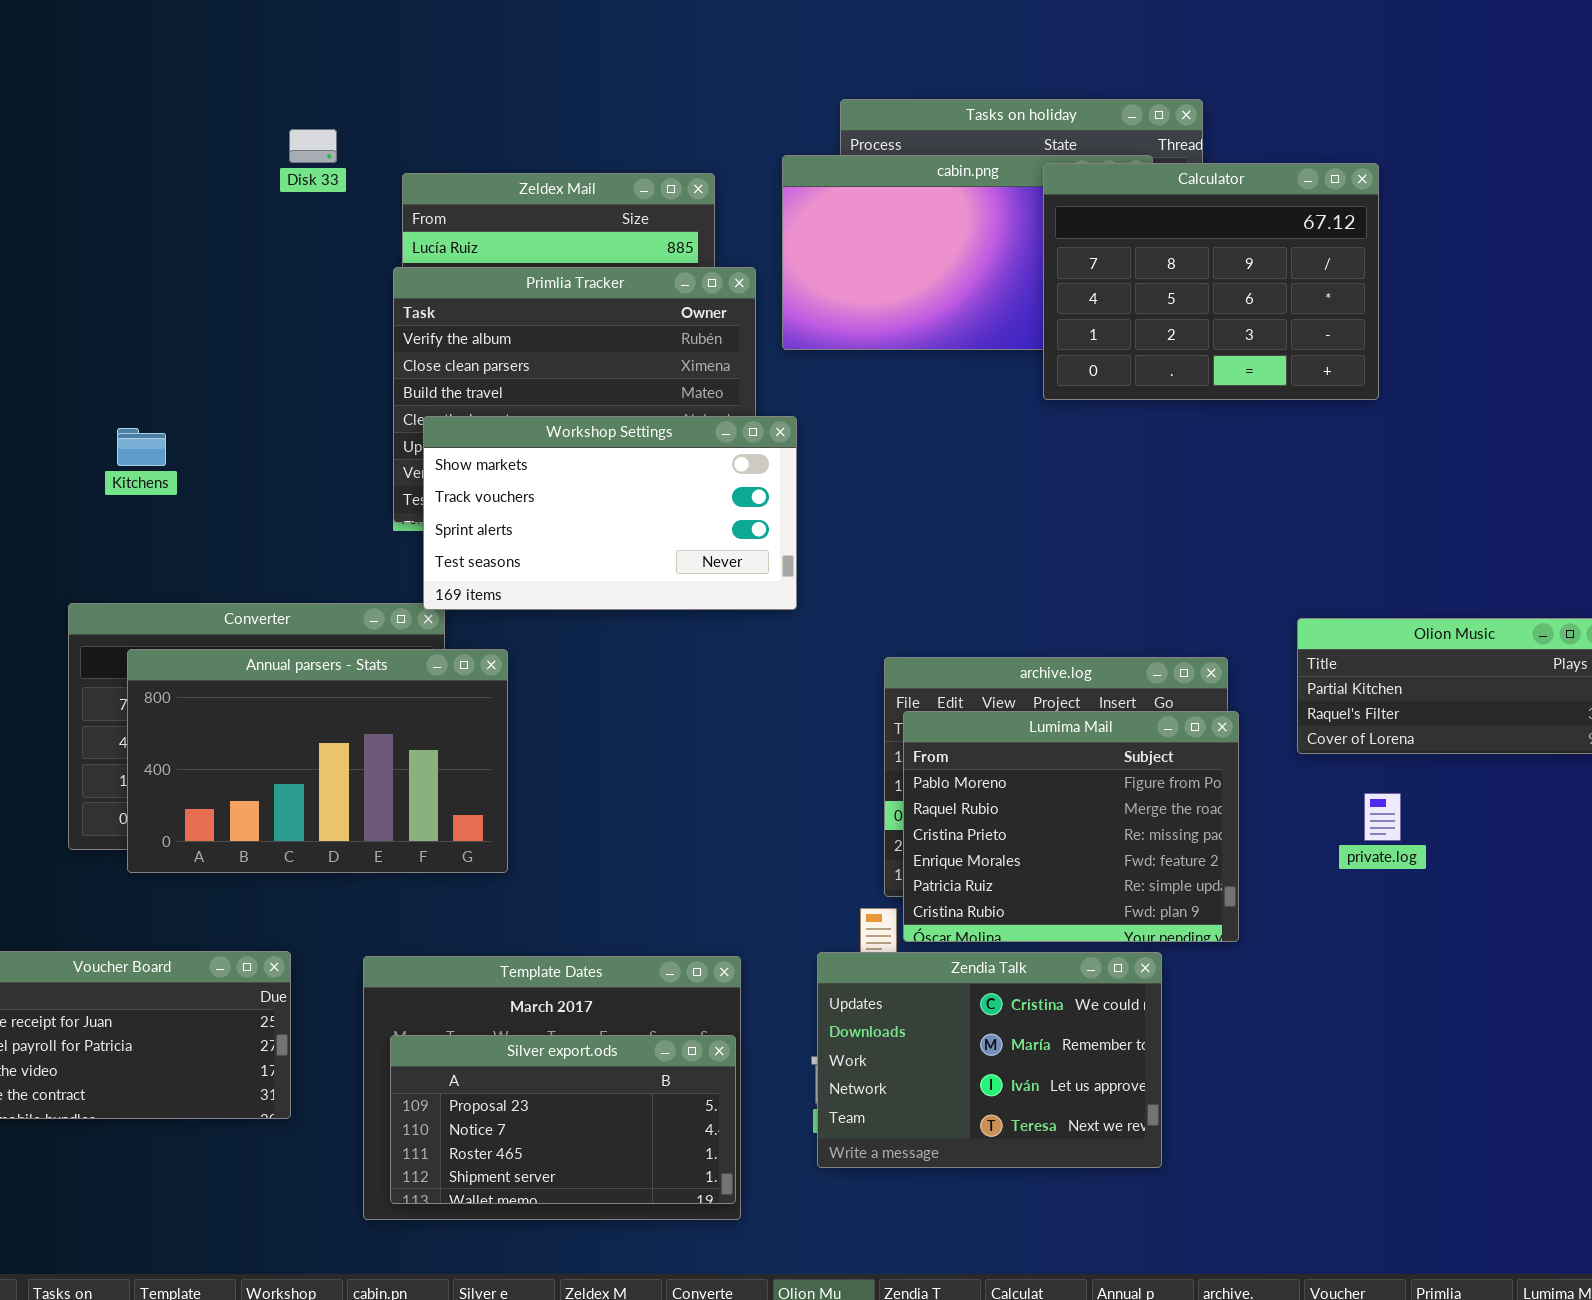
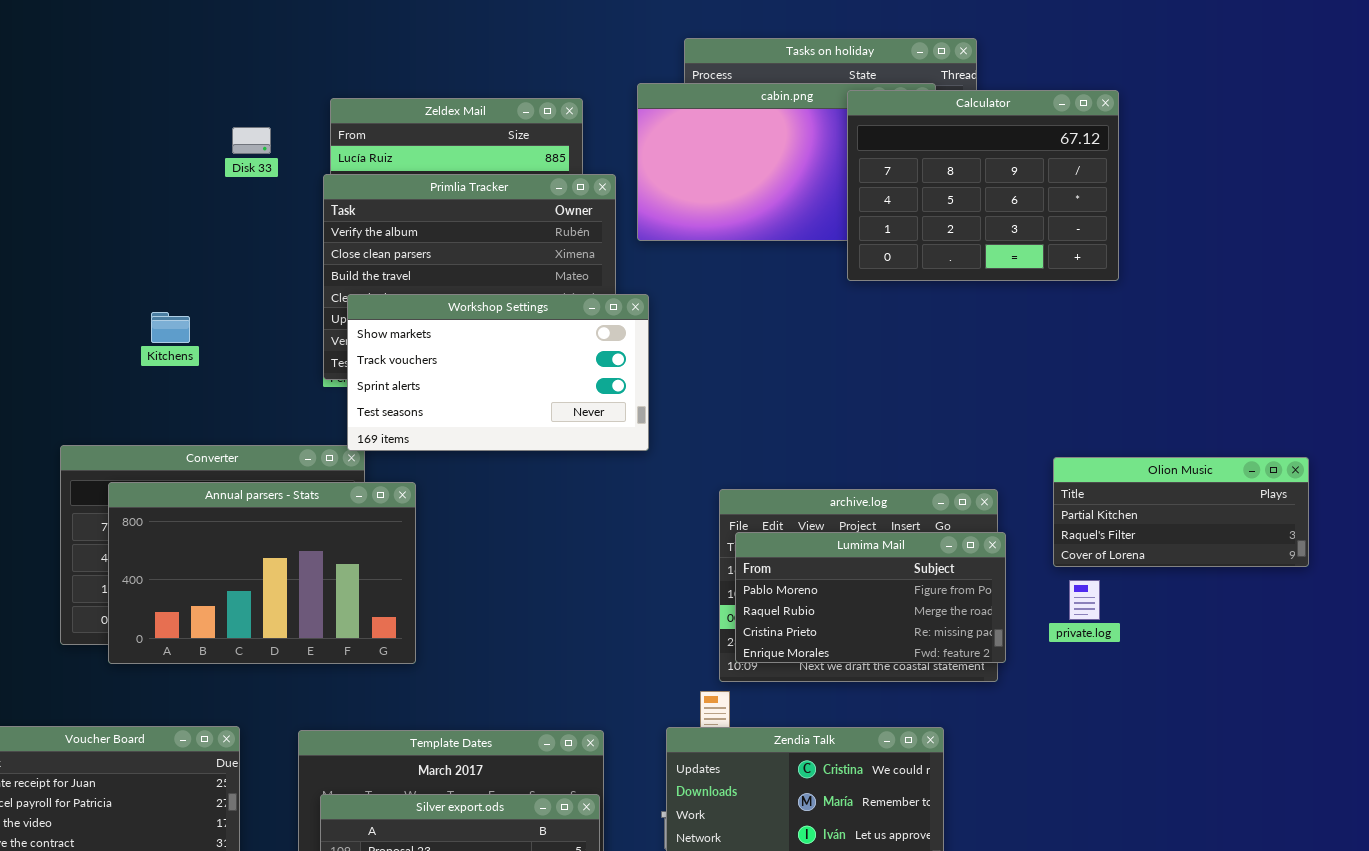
Disk 33: [289,129,337,163] -> [232,127,271,154], moved
Kitchens: [117,428,166,466] -> [151,312,190,343], moved
Lumima Mail: [903,711,1239,942] -> [735,532,1006,663], resized
private.log: [1364,793,1401,841] -> [1069,580,1100,620], moved

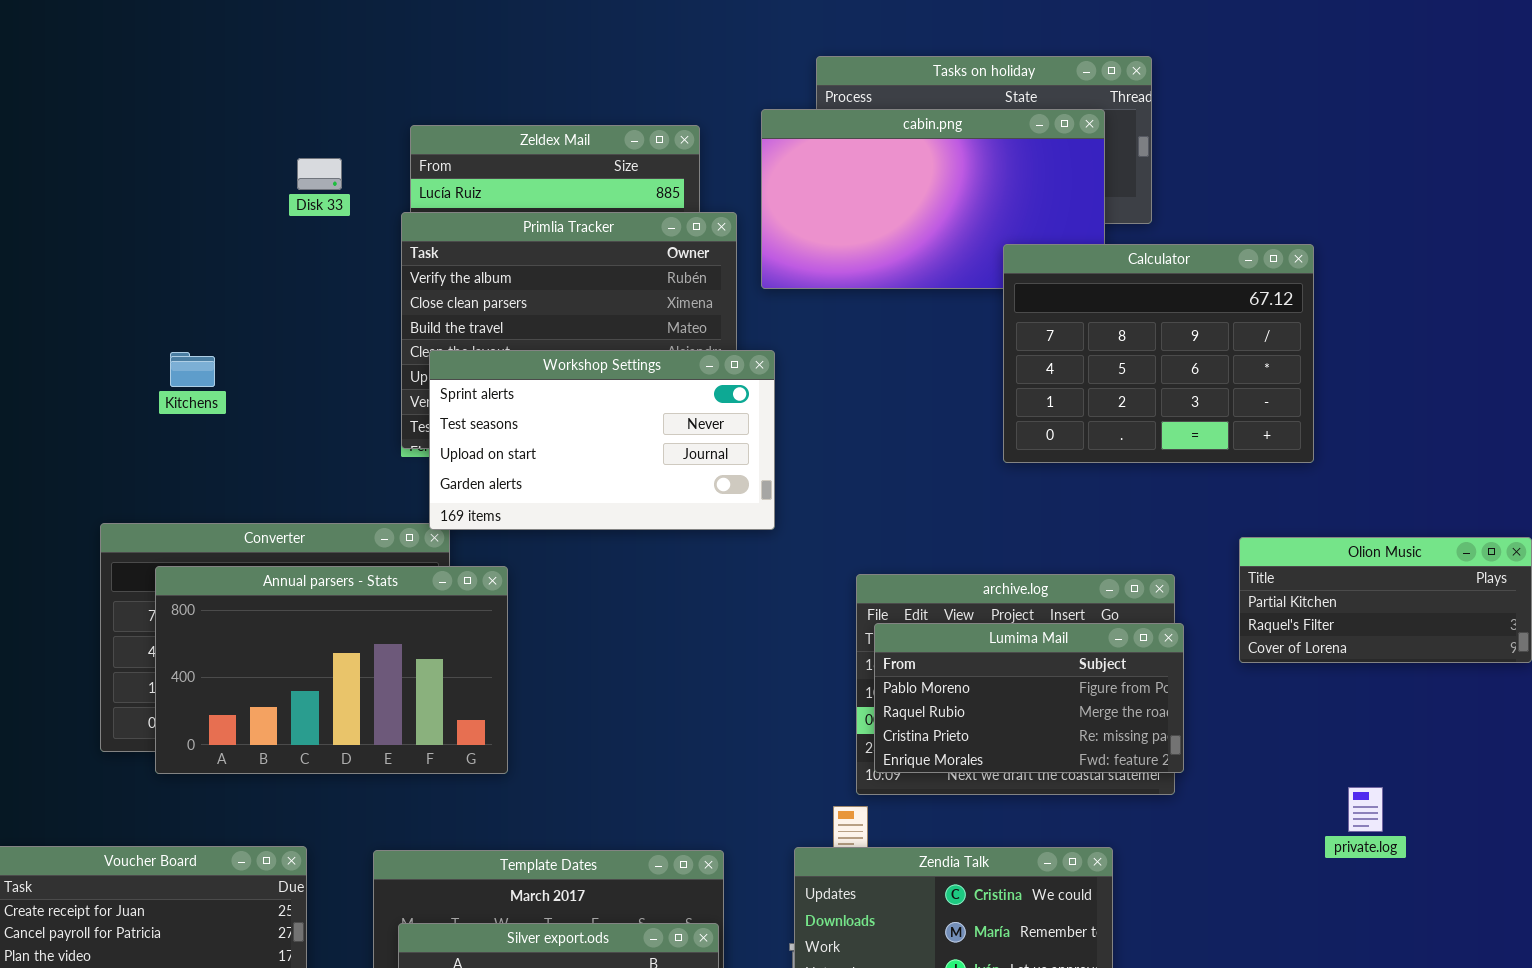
Calculator: [847,90,1119,281] -> [1003,244,1314,463], moved
Workshop Settings: [347,294,649,451] -> [429,350,775,530], scrolled down 2 rows
Kitchens: [151,312,190,343] -> [170,352,215,387], moved
private.log: [1069,580,1100,620] -> [1348,787,1383,832], moved

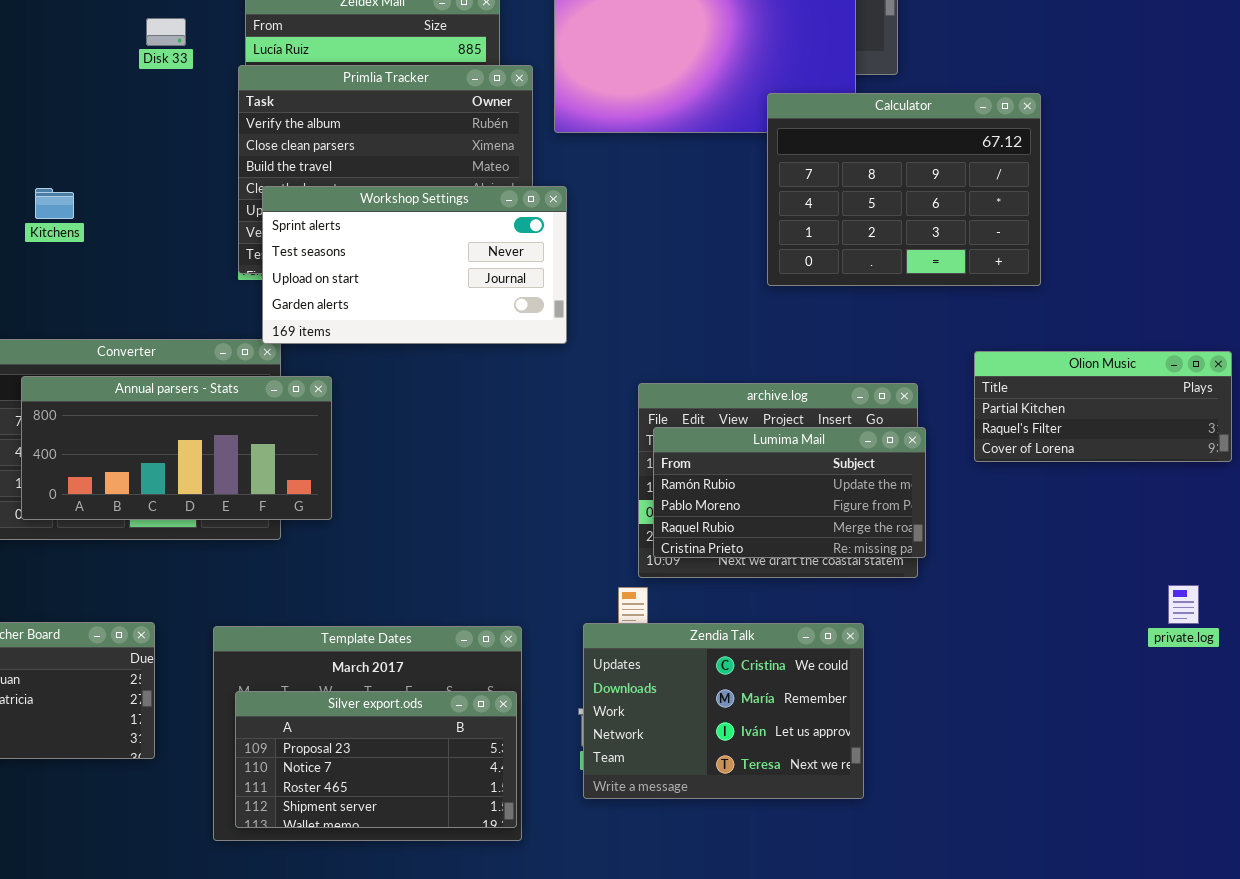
Annual parsers - Stats: [155,566,508,774] -> [21,376,332,520], resized
Lumima Mail: [874,623,1184,773] -> [653,427,926,558], scrolled up 1 row
private.log: [1348,787,1383,832] -> [1168,585,1199,624], moved

